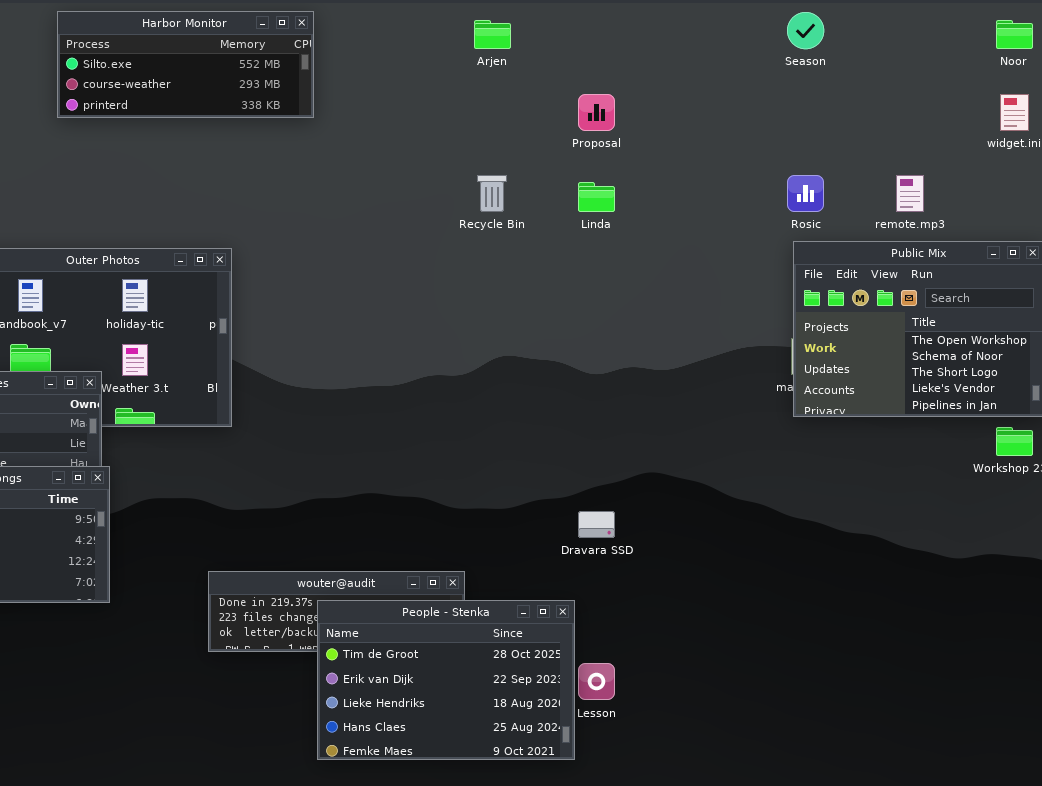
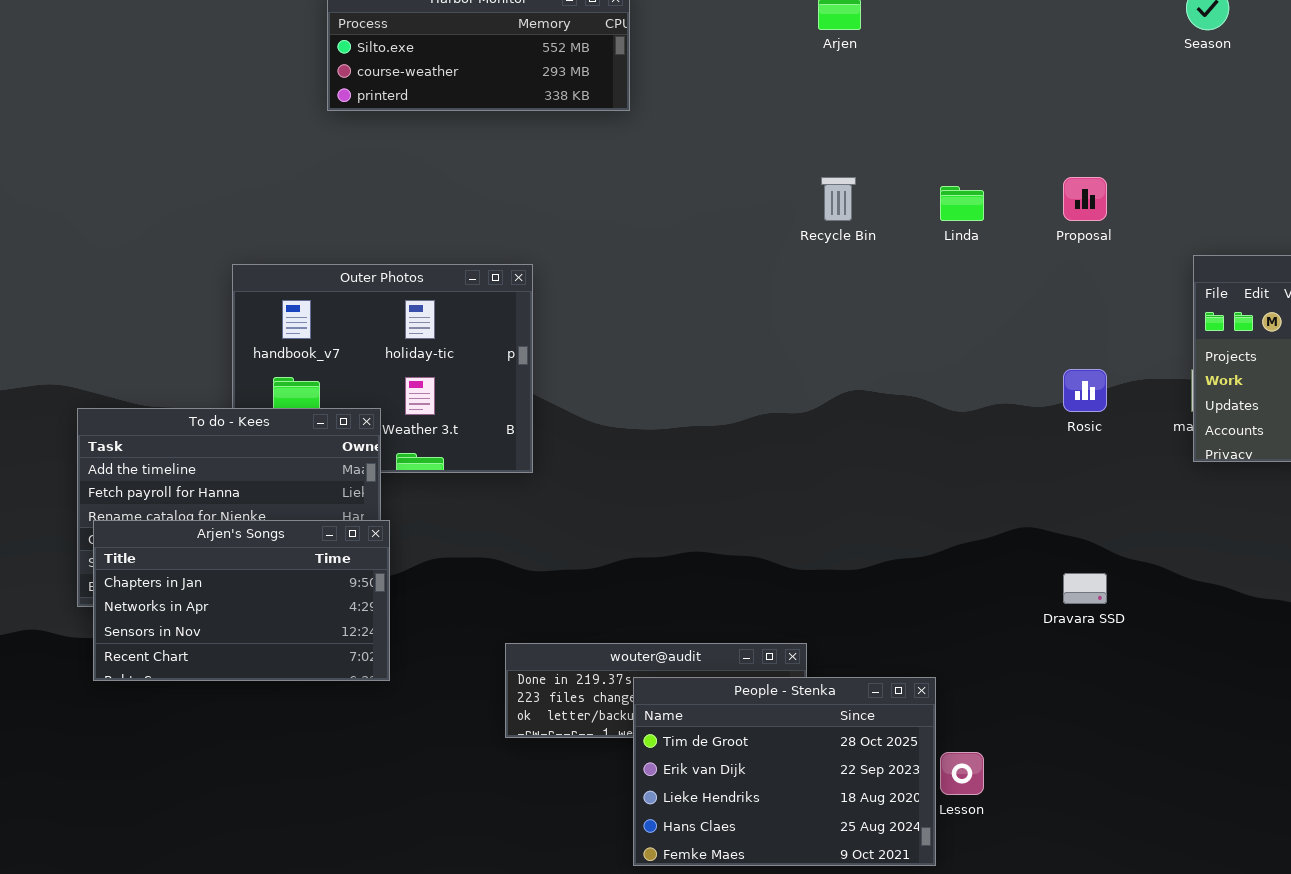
Proposal: [578,94,615,131] -> [1063,177,1107,221], moved
Rosic: [787,175,824,212] -> [1063,369,1107,412], moved
Dravara SSD: [578,511,615,538] -> [1063,573,1107,604], moved

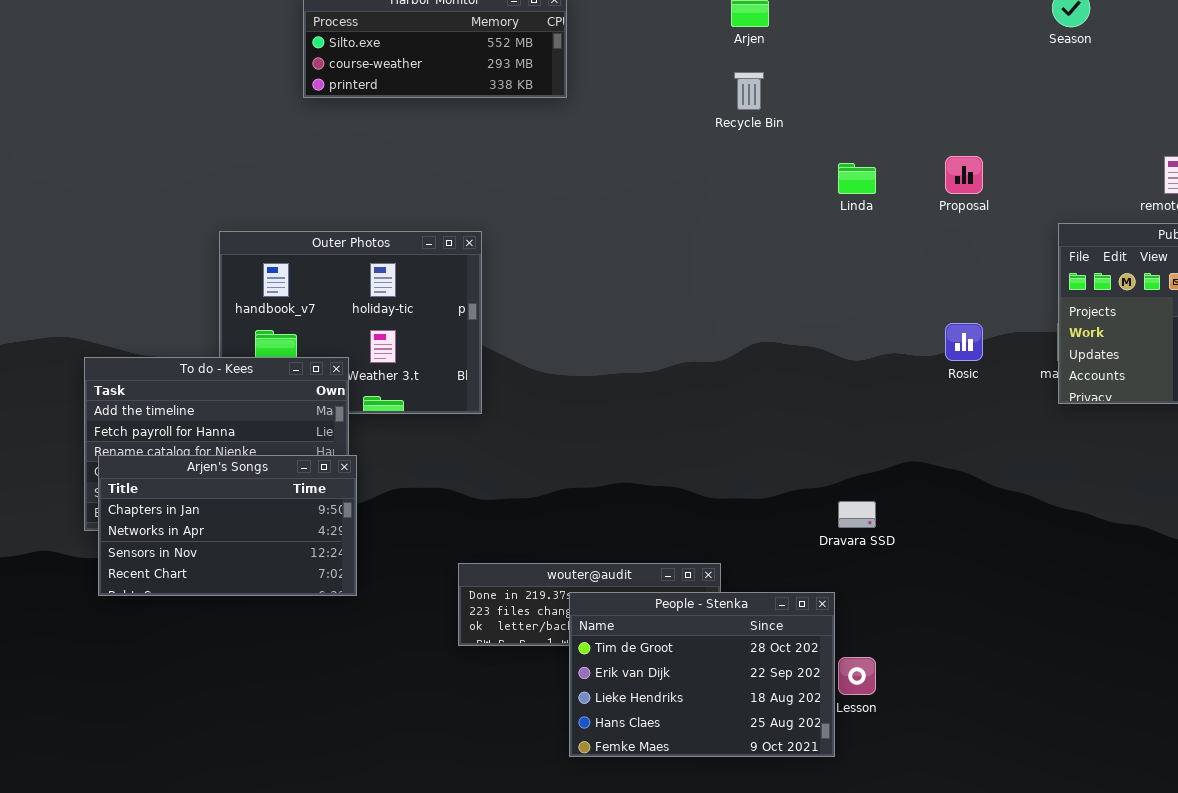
Recycle Bin: [821,177,856,221] -> [734,72,764,110], moved
Dravara SSD: [1063,573,1107,604] -> [838,501,876,528], moved

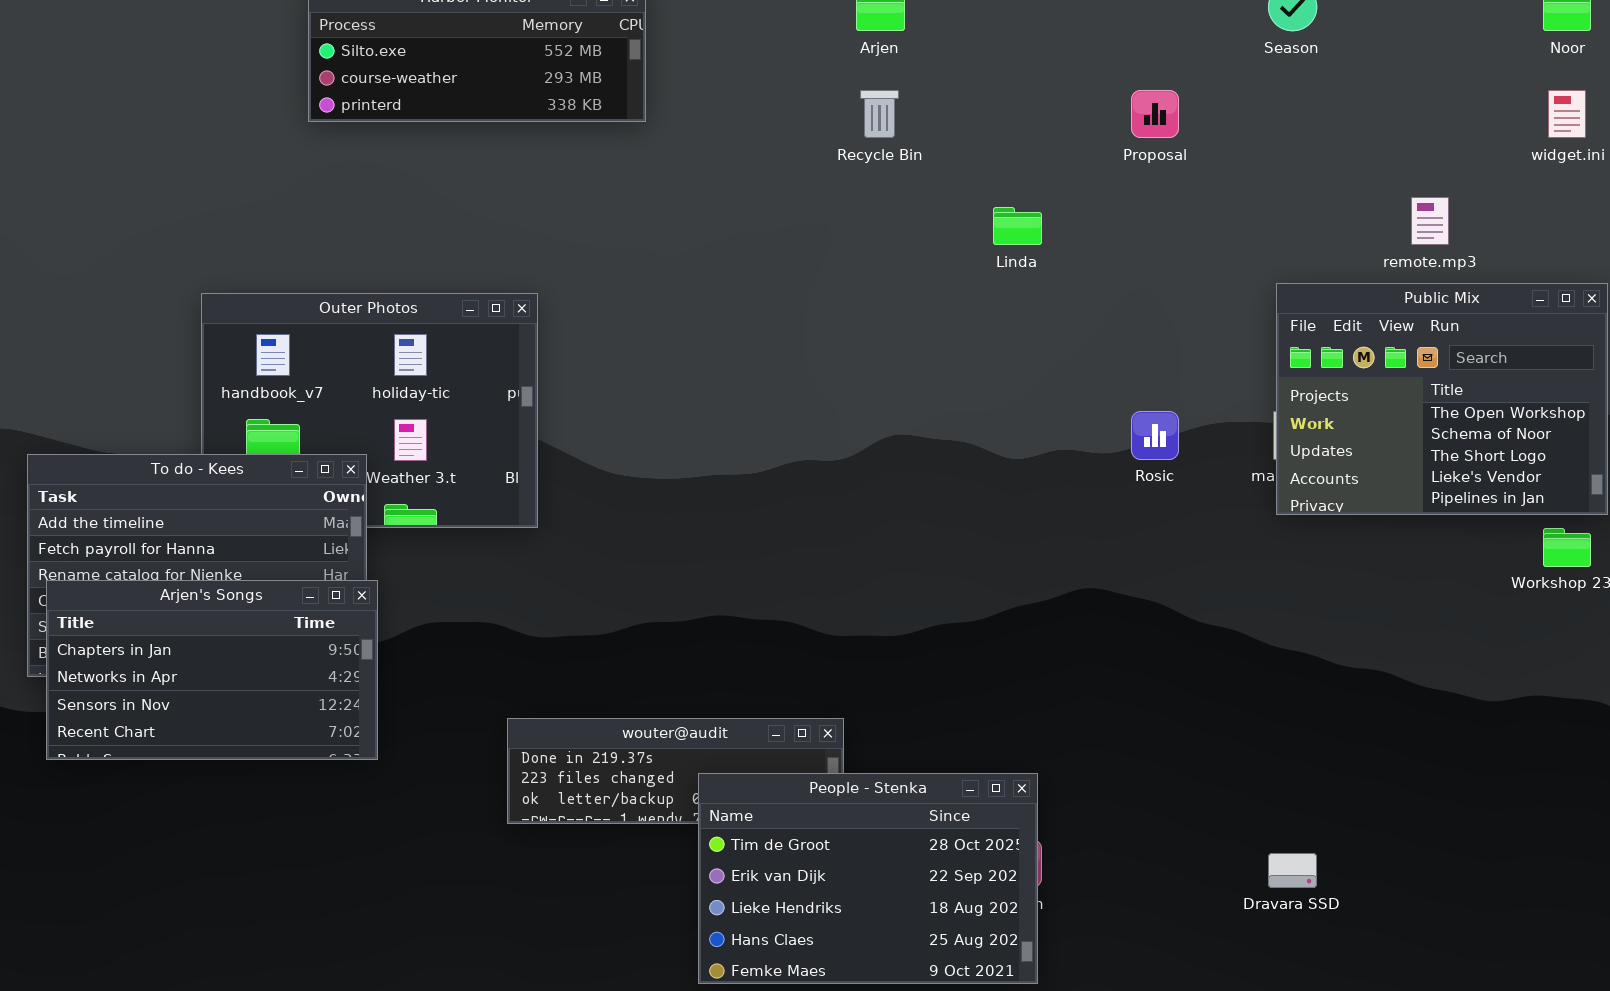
Proposal: [945,156,983,194] -> [1131,90,1179,138], moved
Dravara SSD: [838,501,876,528] -> [1268,853,1317,888], moved
People - Stenka: [569,592,835,757] -> [698,773,1038,984], moved

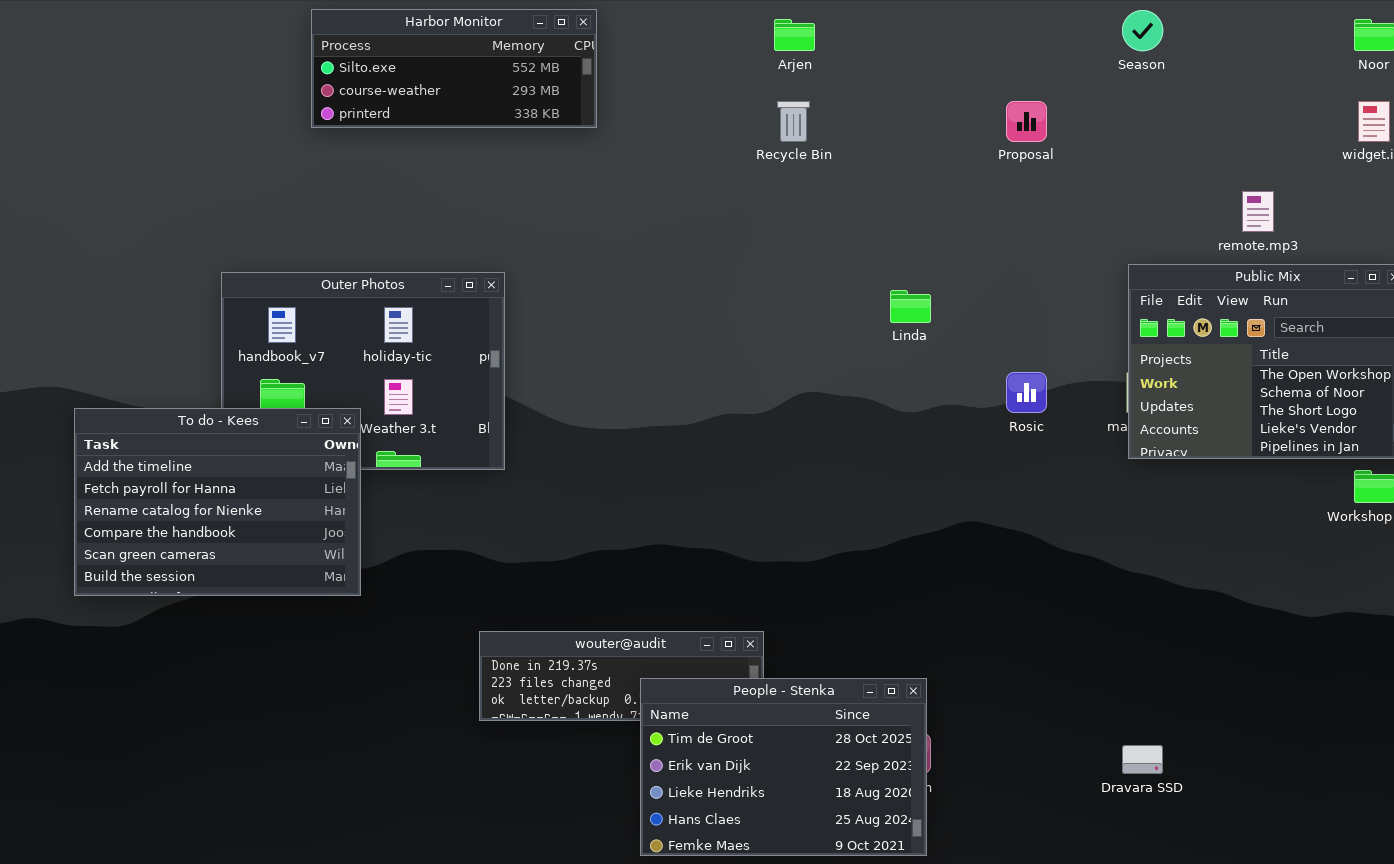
Linda: [993,207,1042,245] -> [890,290,931,323], moved
Arjen's Songs: [46,580,378,760] -> none, closed

